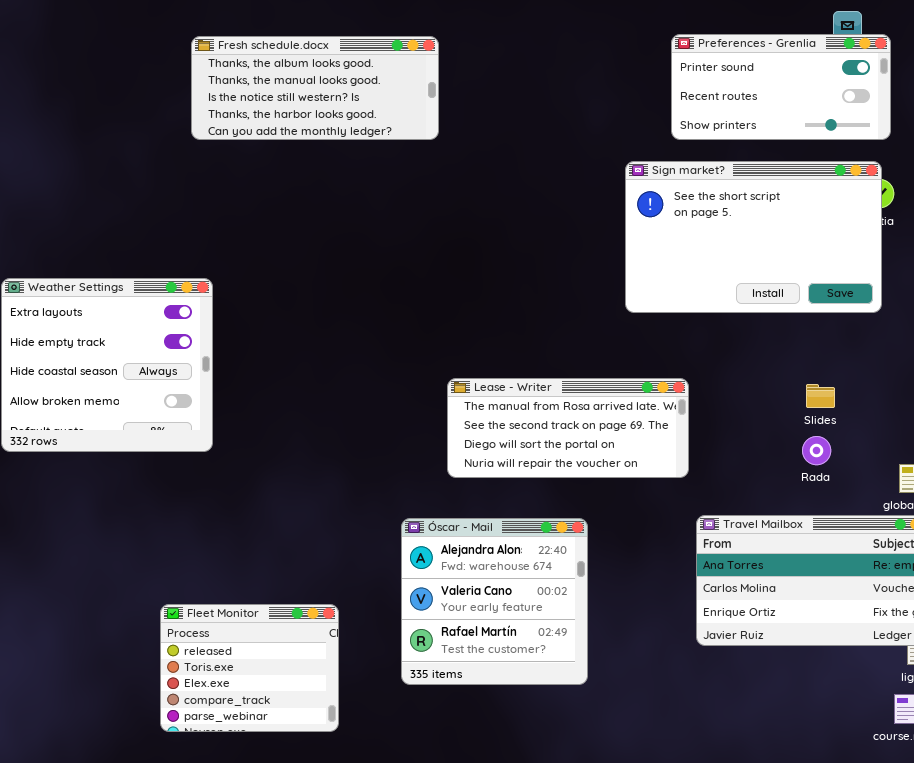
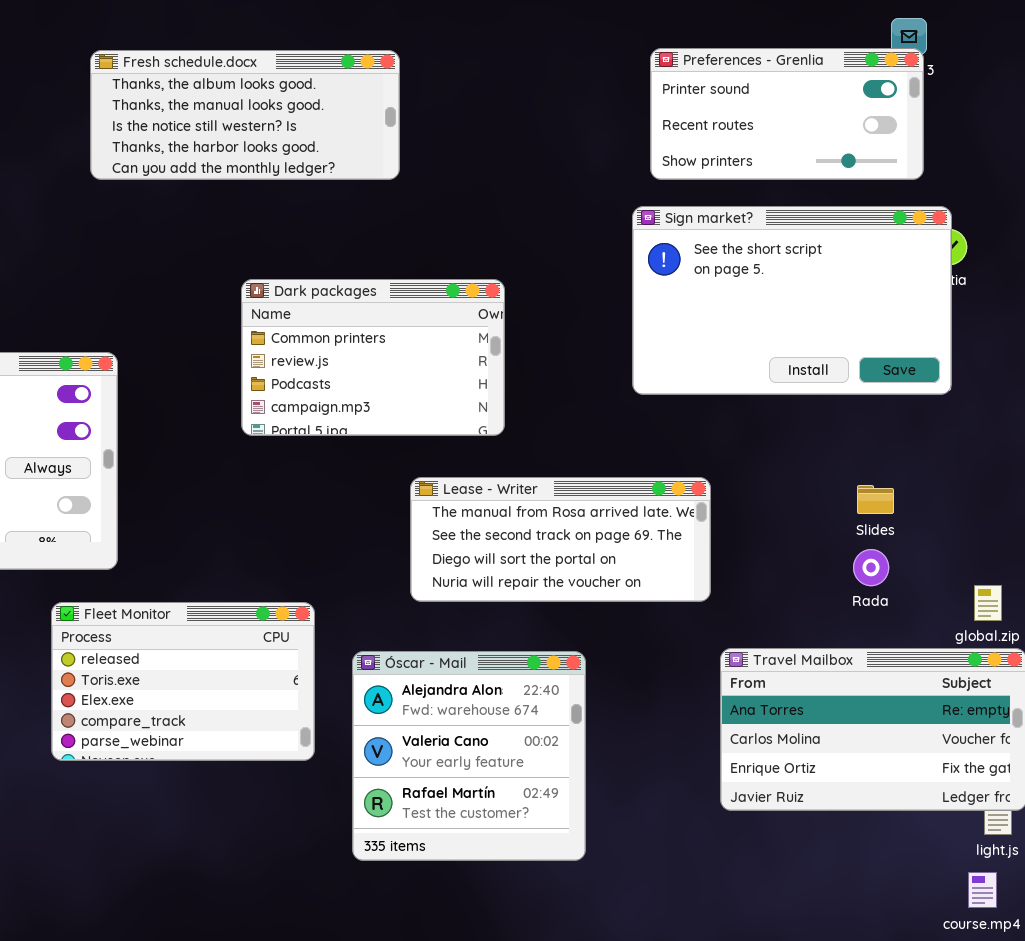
Preferences - Grenlia: [671,34,891,140] -> [650,48,924,180], moved
Dark packages: none -> [241,279,505,436], opened
Fleet Monitor: [160,604,339,732] -> [51,602,315,761], moved, resized

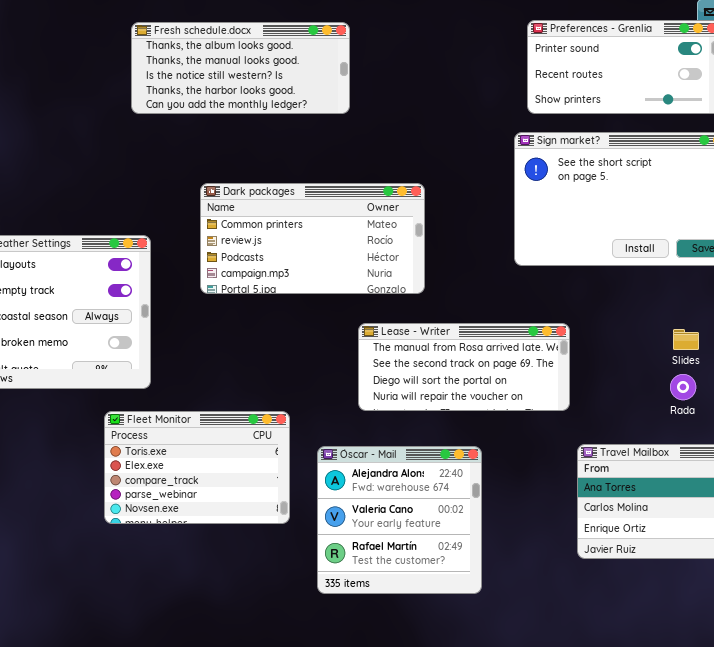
Dark packages: [241,279,505,436] -> [200,183,425,294], resized
Fleet Monitor: [51,602,315,761] -> [104,411,290,524], scrolled down 1 row

